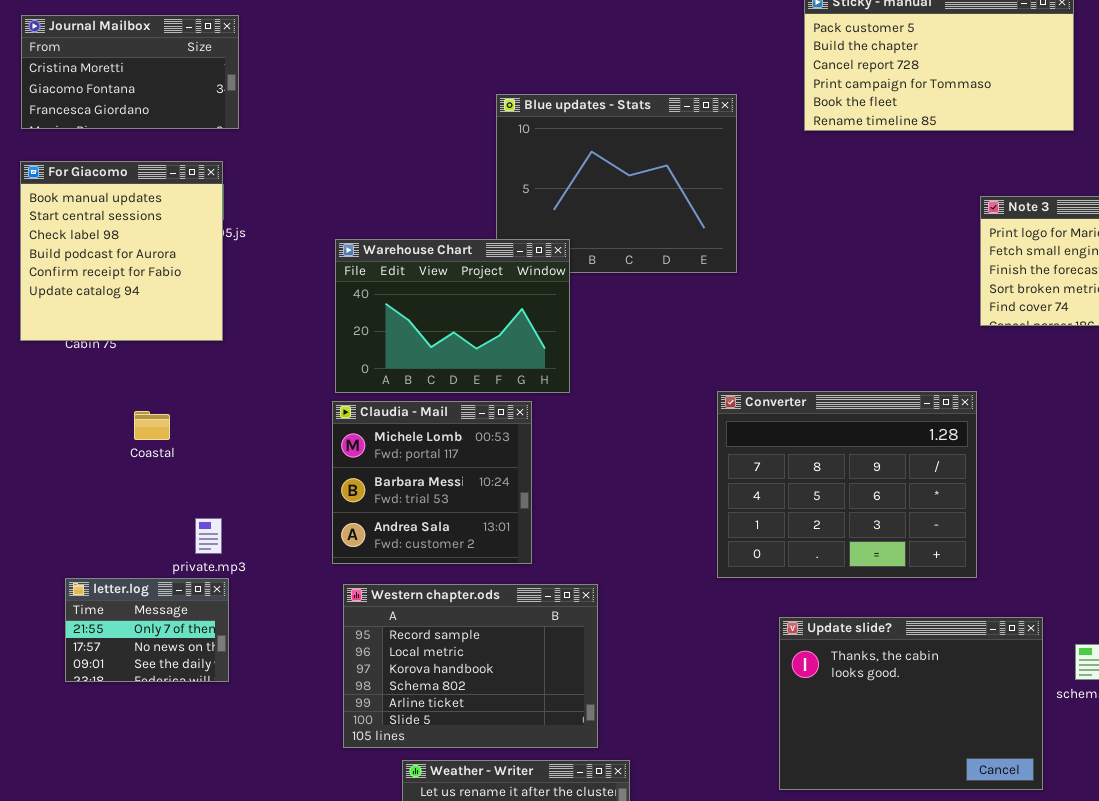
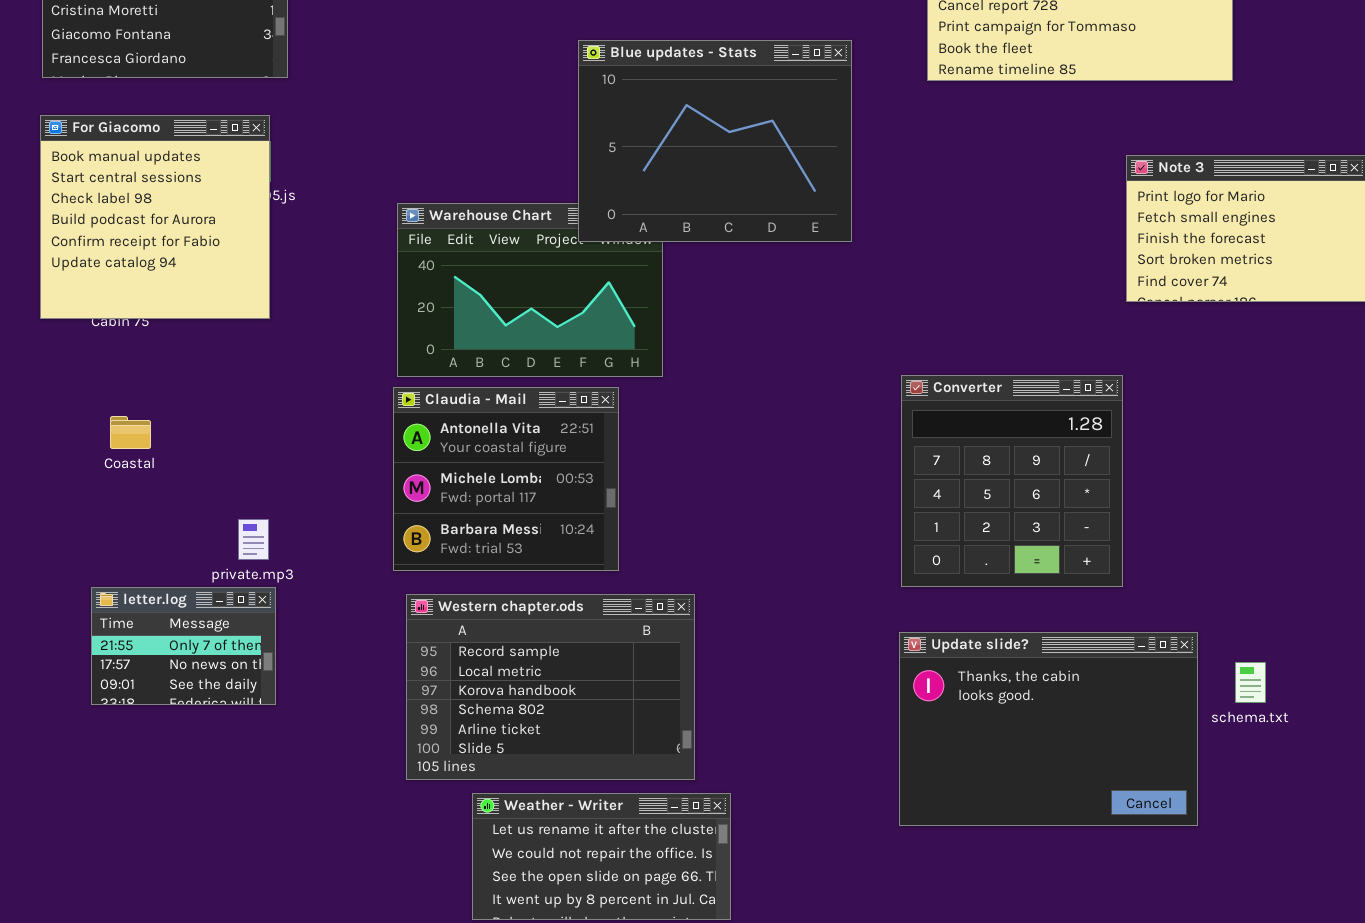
Blue updates - Stats: [496,94,737,273] -> [578,40,852,242], raised
Converter: [717,391,977,578] -> [901,375,1123,587], resized
Claudia - Mail: [332,401,532,564] -> [393,387,619,571], scrolled up 1 row
Coastal: [134,411,170,440] -> [110,416,151,449], moved

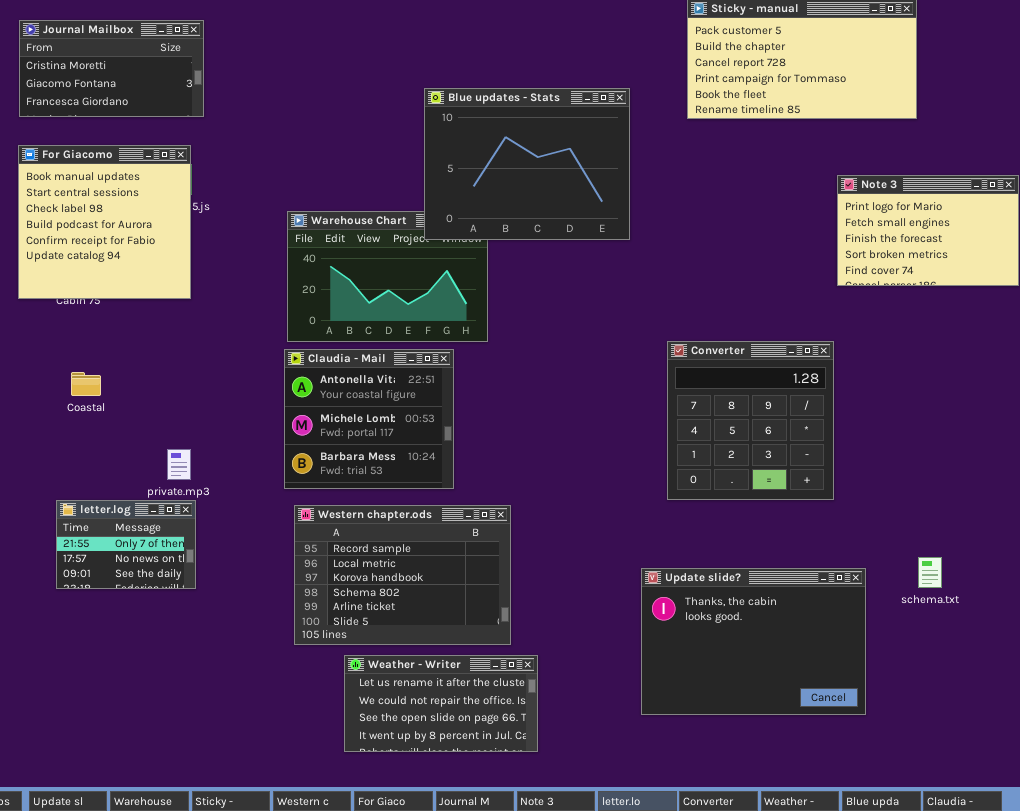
Update slide?: [899,632,1198,826] -> [641,568,866,715], moved

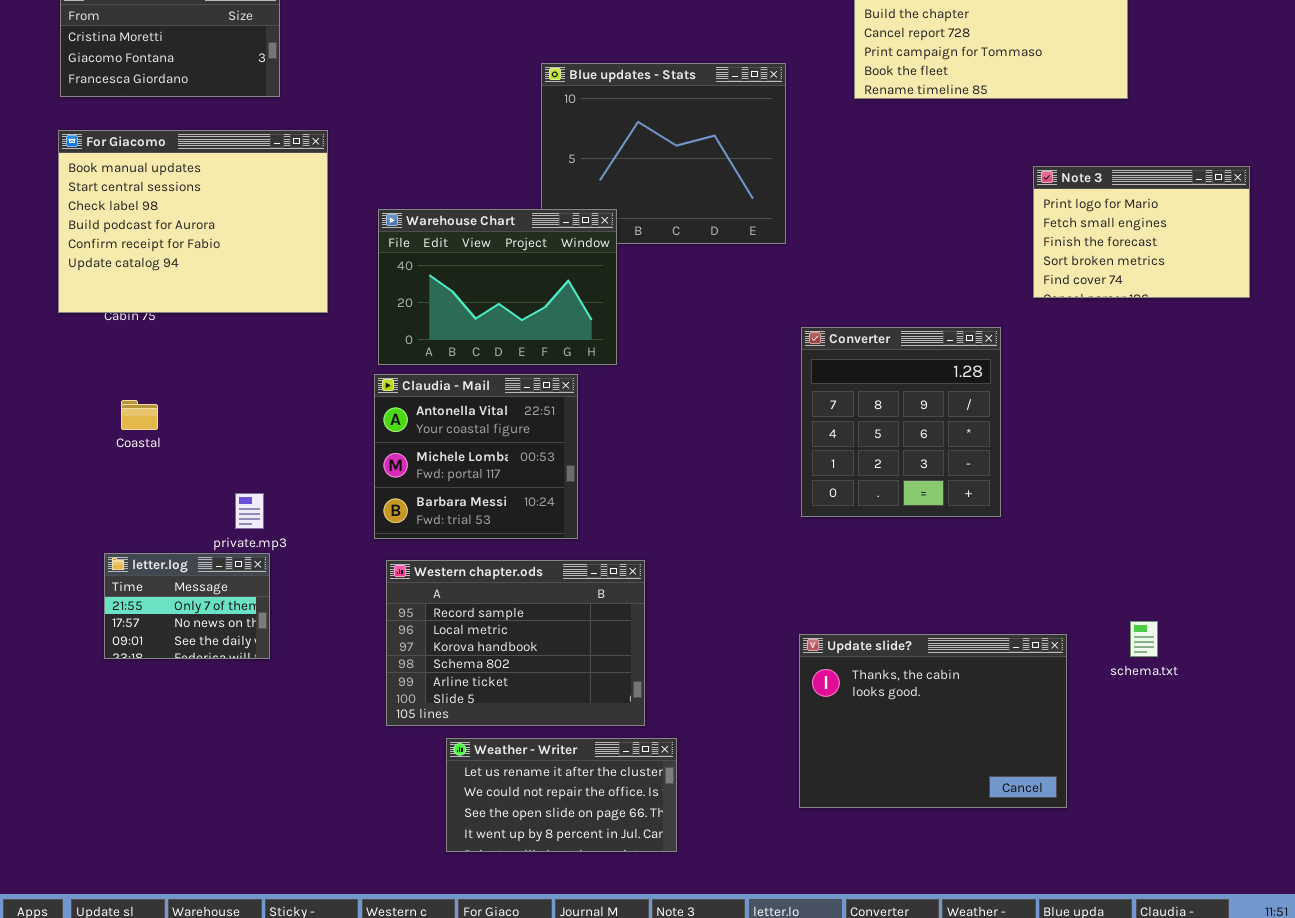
For Giacomo: [18,145,191,299] -> [58,130,328,313], resized
Warehouse Chart: [287,211,488,342] -> [378,209,617,365], raised
Converter: [667,341,834,500] -> [801,327,1001,517], moved

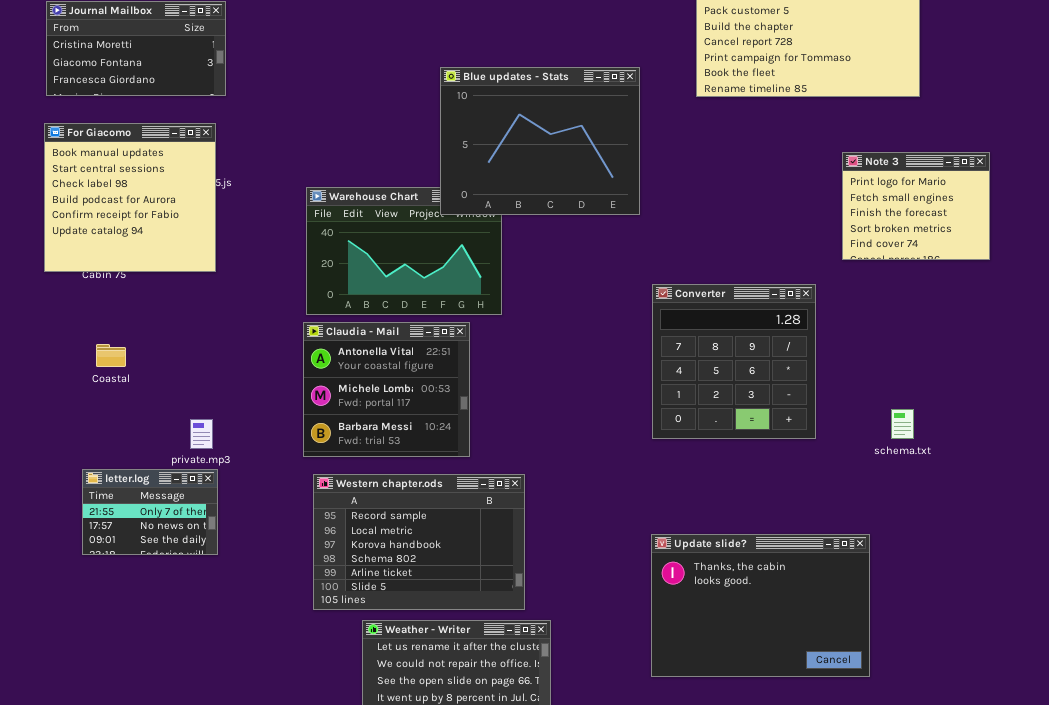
Blue updates - Stats: [541,63,786,244] -> [440,67,640,215], raised
For Giacomo: [58,130,328,313] -> [44,123,216,272], resized
Note 3: [1033,166,1250,298] -> [842,152,990,260], resized
schema.txt: [1130,621,1158,657] -> [891,409,914,439], moved

